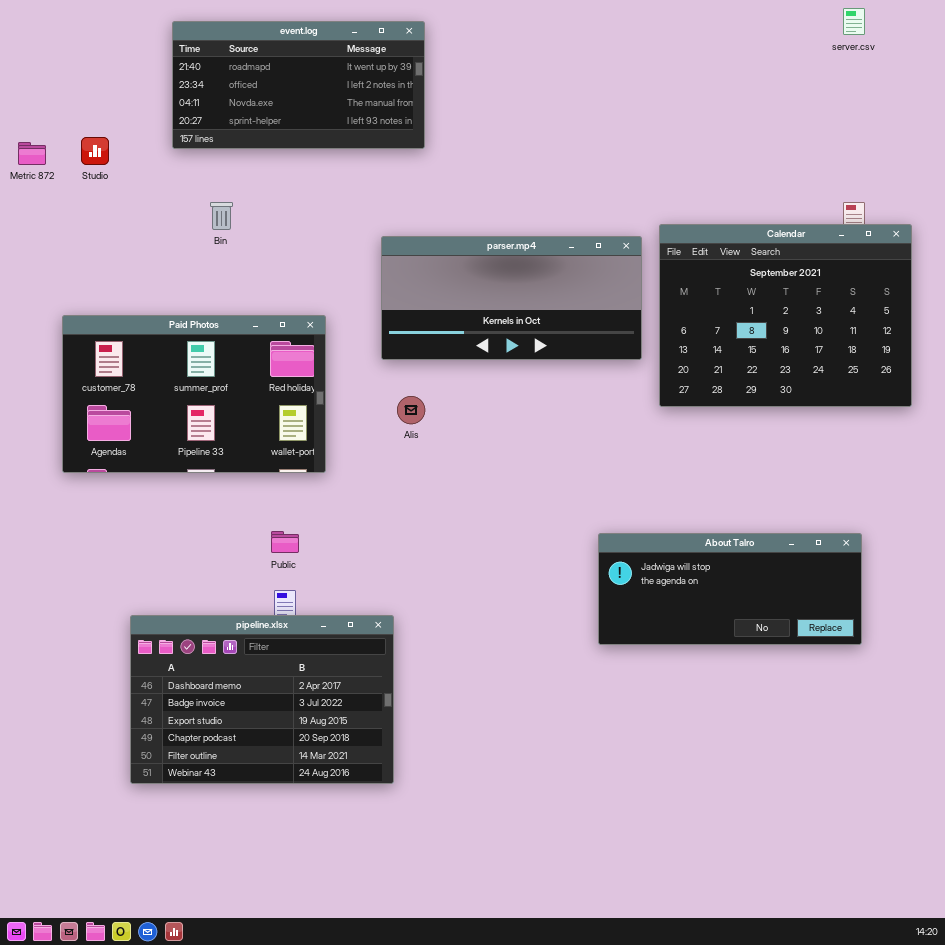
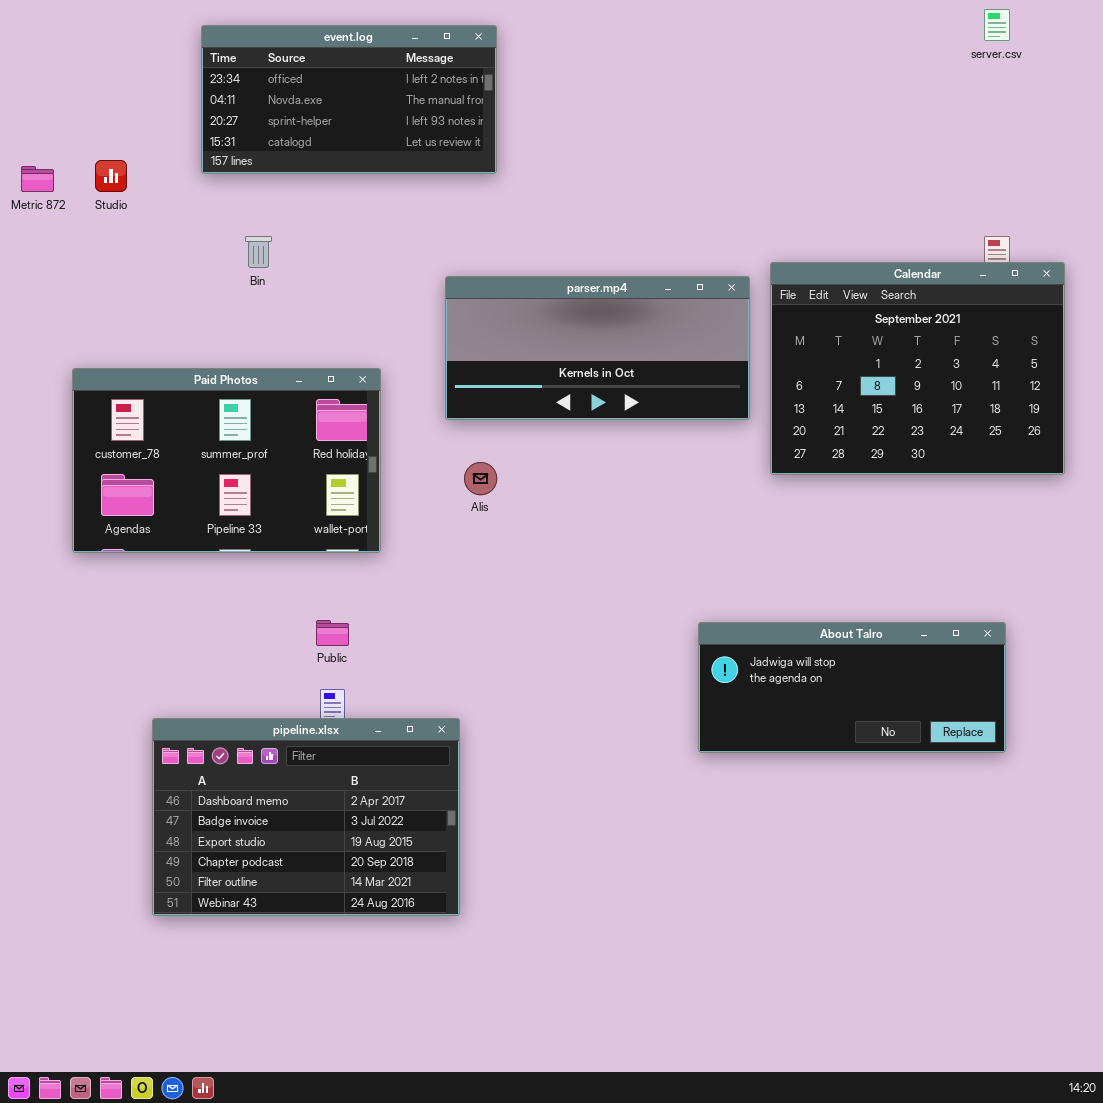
event.log: [172,21,425,149] -> [201,25,497,174], scrolled down 1 row

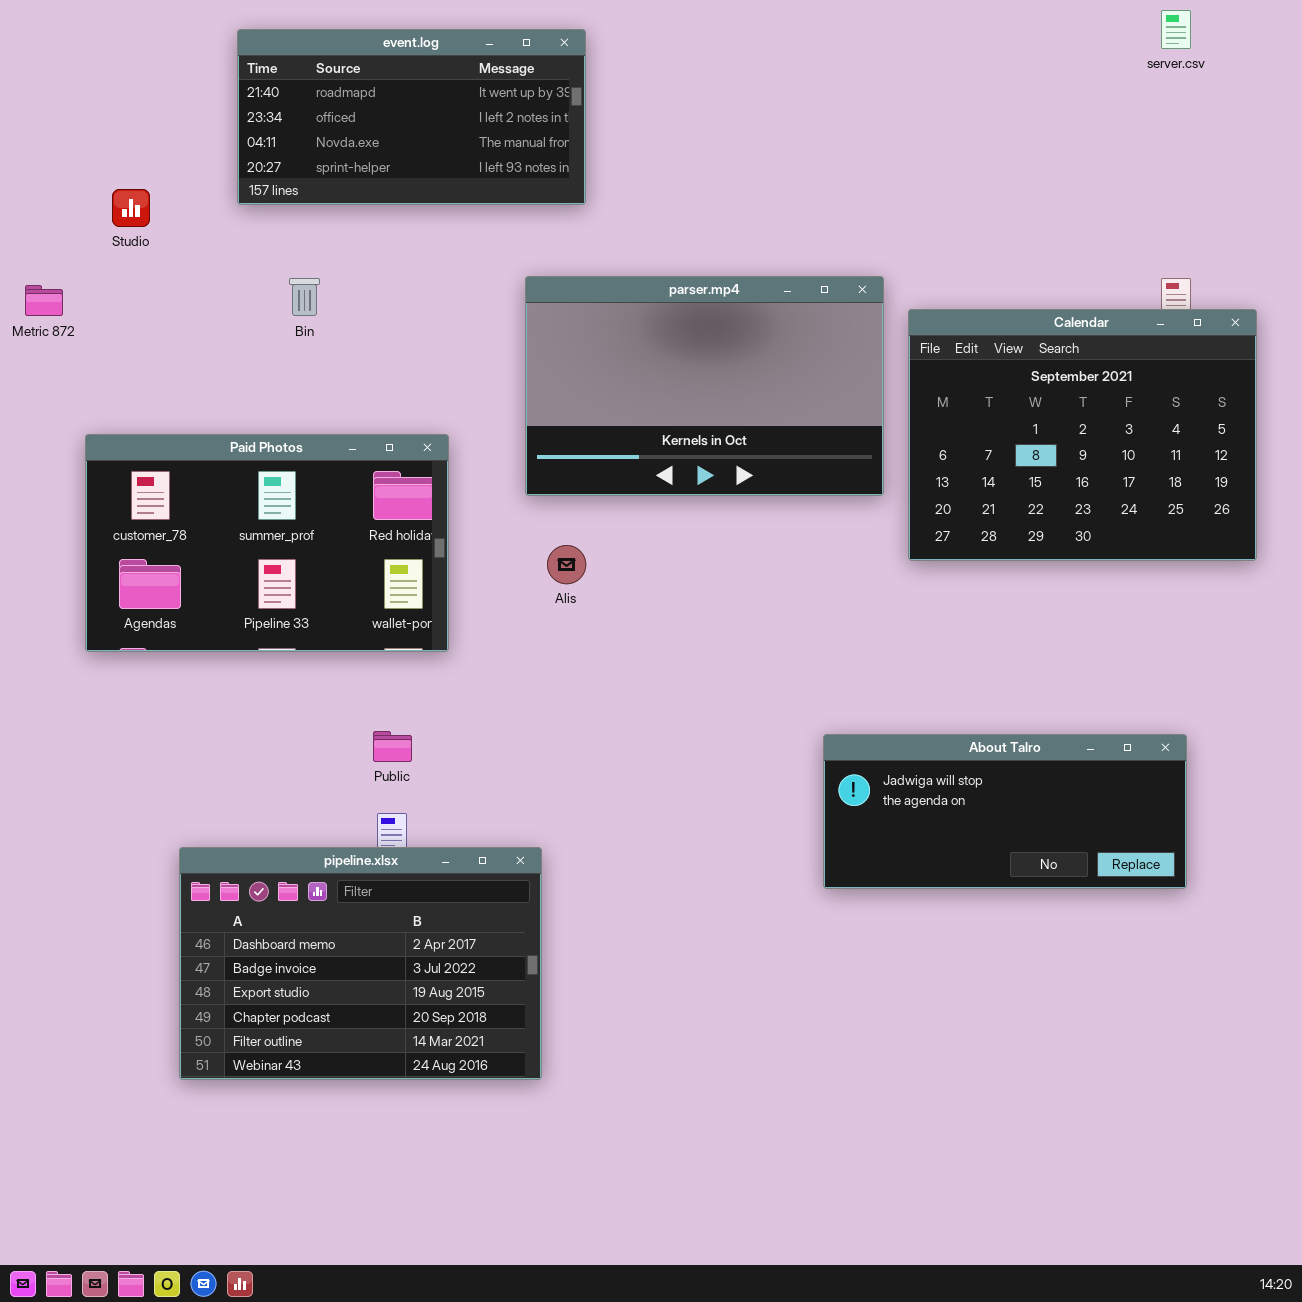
event.log: [201,25,497,174] -> [237,29,586,205], scrolled up 1 row
Metric 872: [21,166,54,192] -> [25,285,63,316], moved
parser.mp4: [445,276,750,420] -> [525,276,884,496], resized

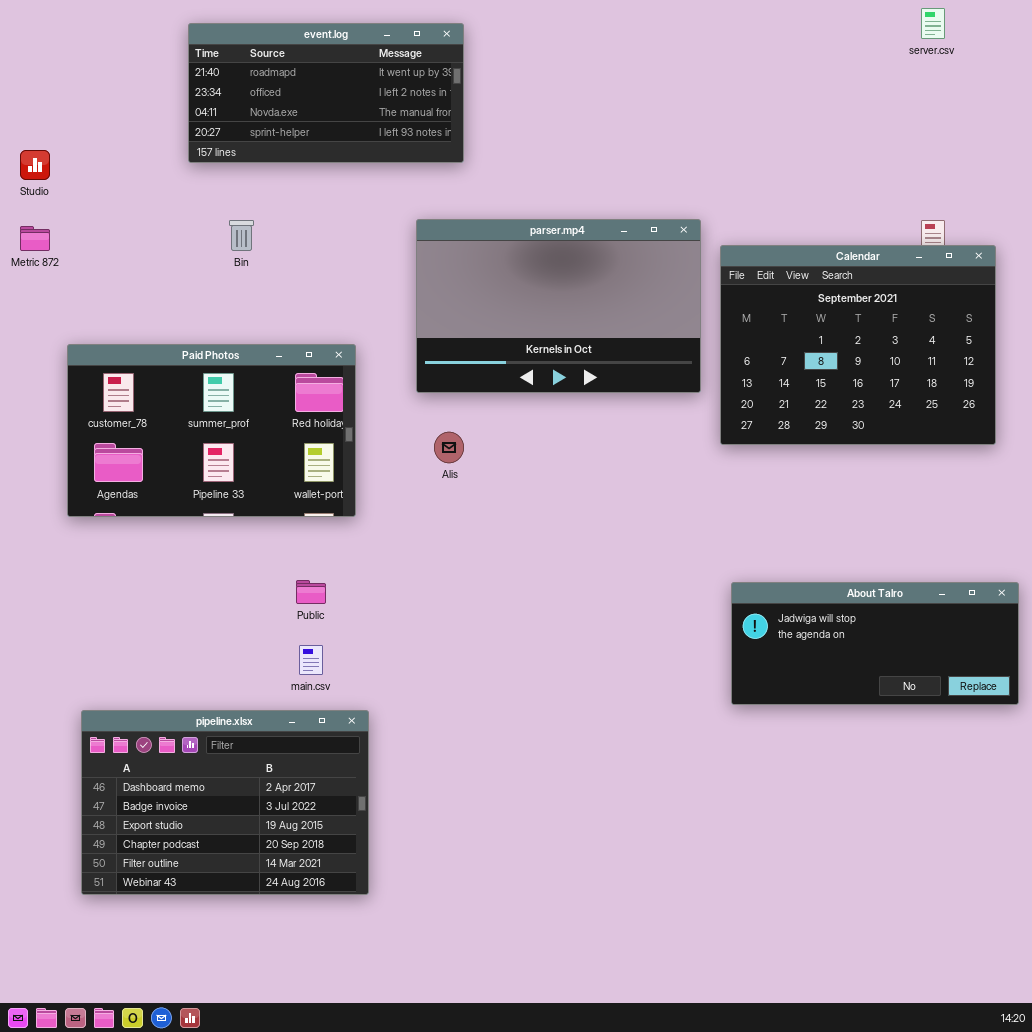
Studio: [112,189,150,227] -> [20,150,50,180], moved
About Talro: [823,734,1187,889] -> [731,582,1019,705], moved
pipeline.xlsx: [179,847,542,1080] -> [81,710,369,895], moved

